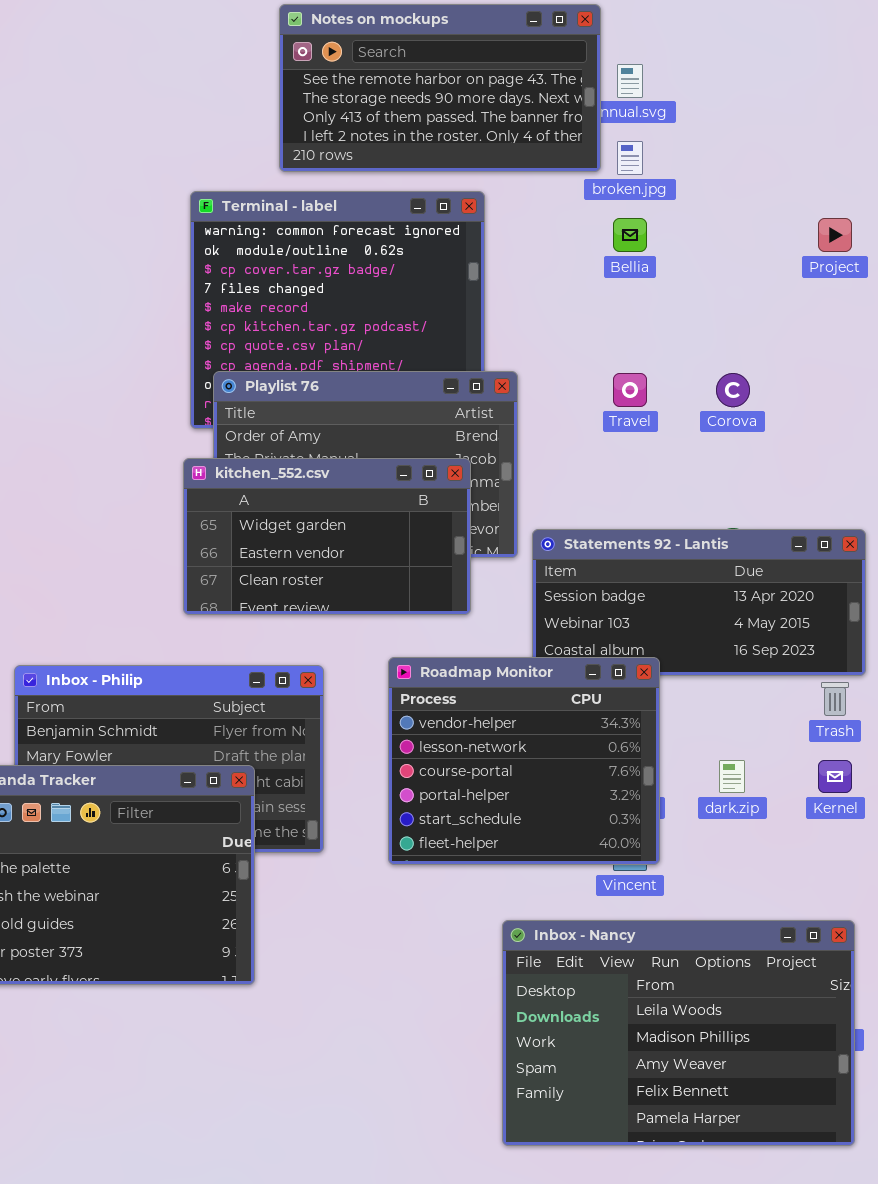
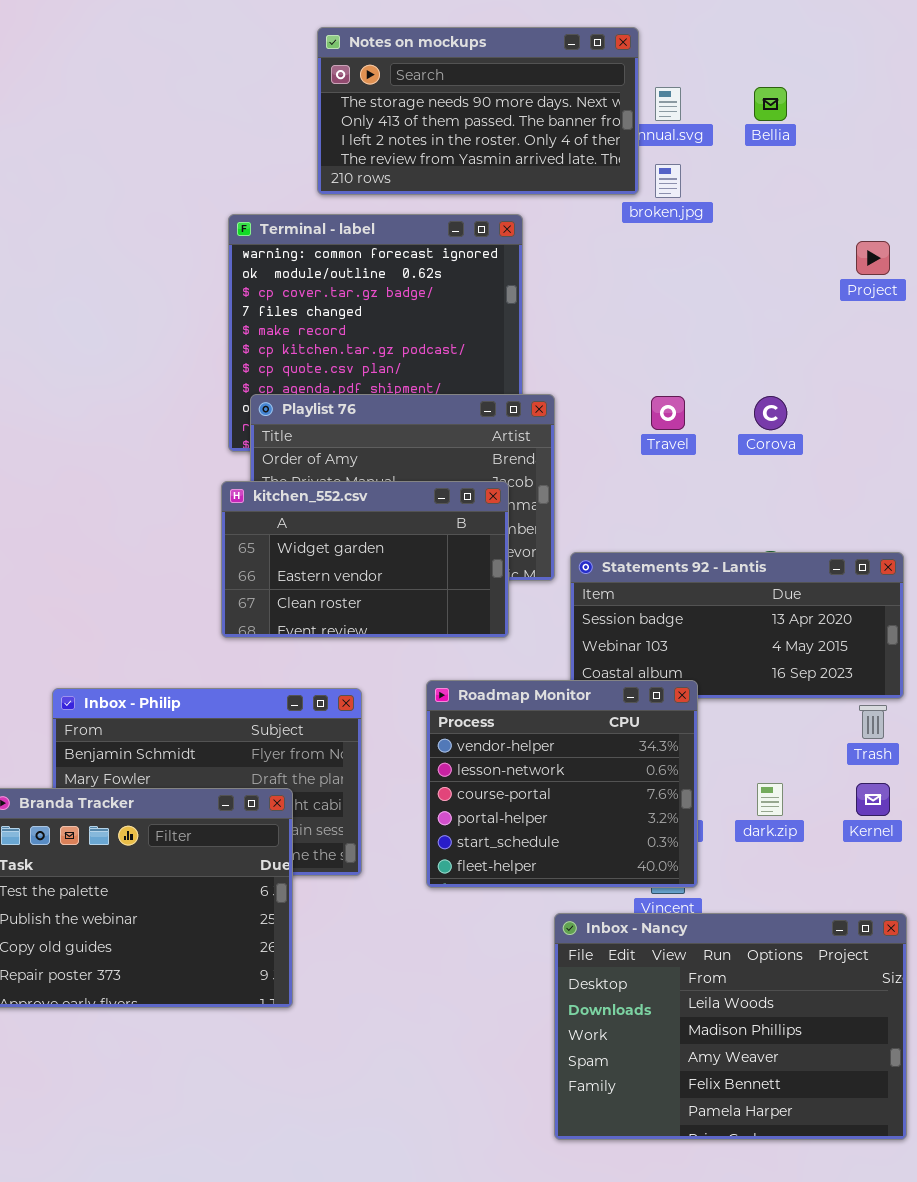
Notes on mockups: [279,4,601,172] -> [317,27,639,195], scrolled down 1 row
Bellia: [613,218,647,252] -> [754,87,787,121], moved
Inbox - Nancy: [502,920,855,1146] -> [554,913,907,1140], moved

